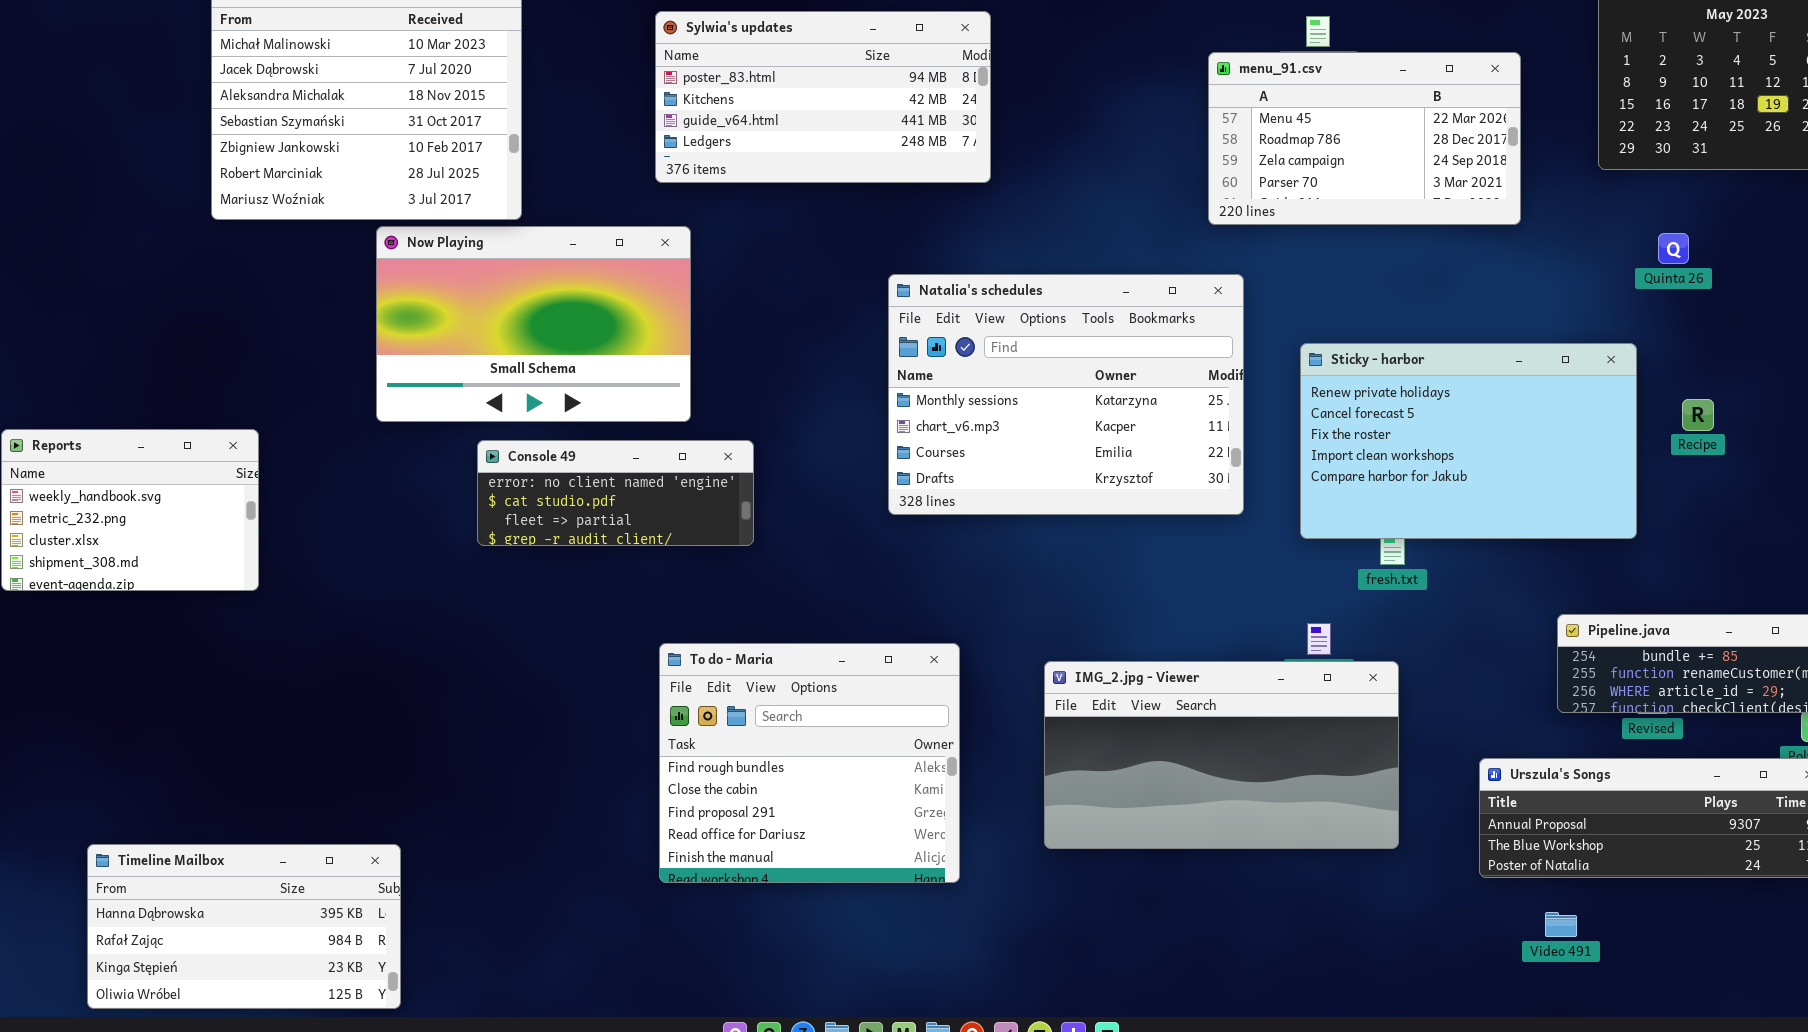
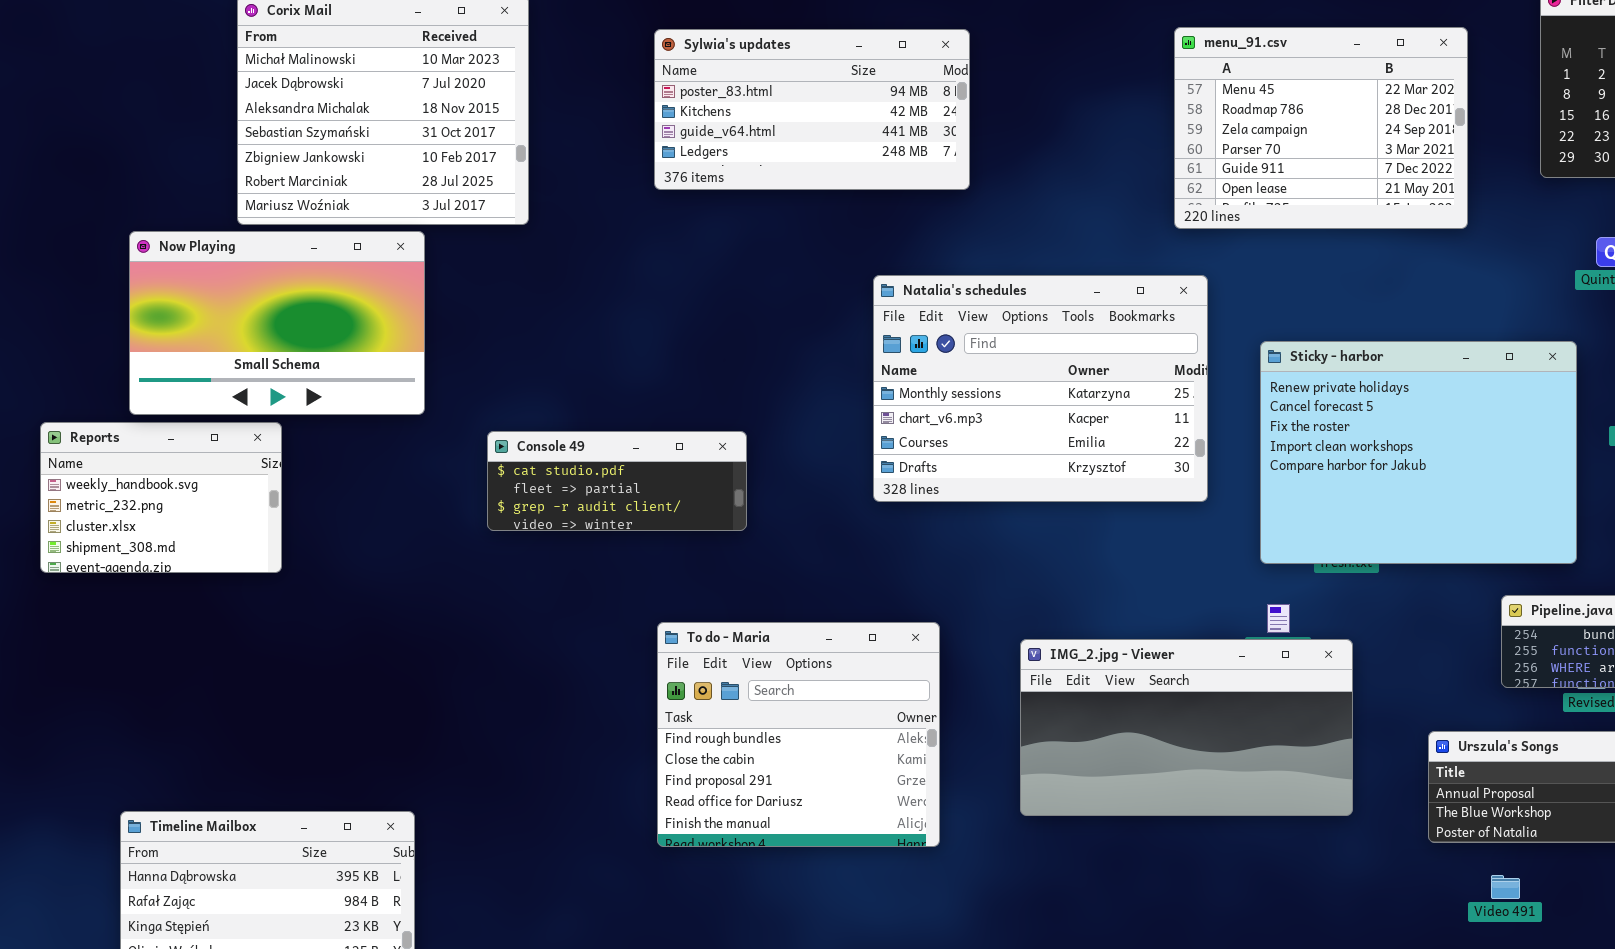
menu_91.csv: [1208,52,1521,225] -> [1174,27,1468,229], resized
Now Playing: [376,226,691,422] -> [129,231,425,415], moved
Sticky - harbor: [1300,343,1637,539] -> [1260,341,1577,564], resized
Console 49: [477,440,754,546] -> [487,431,747,531], scrolled down 1 row

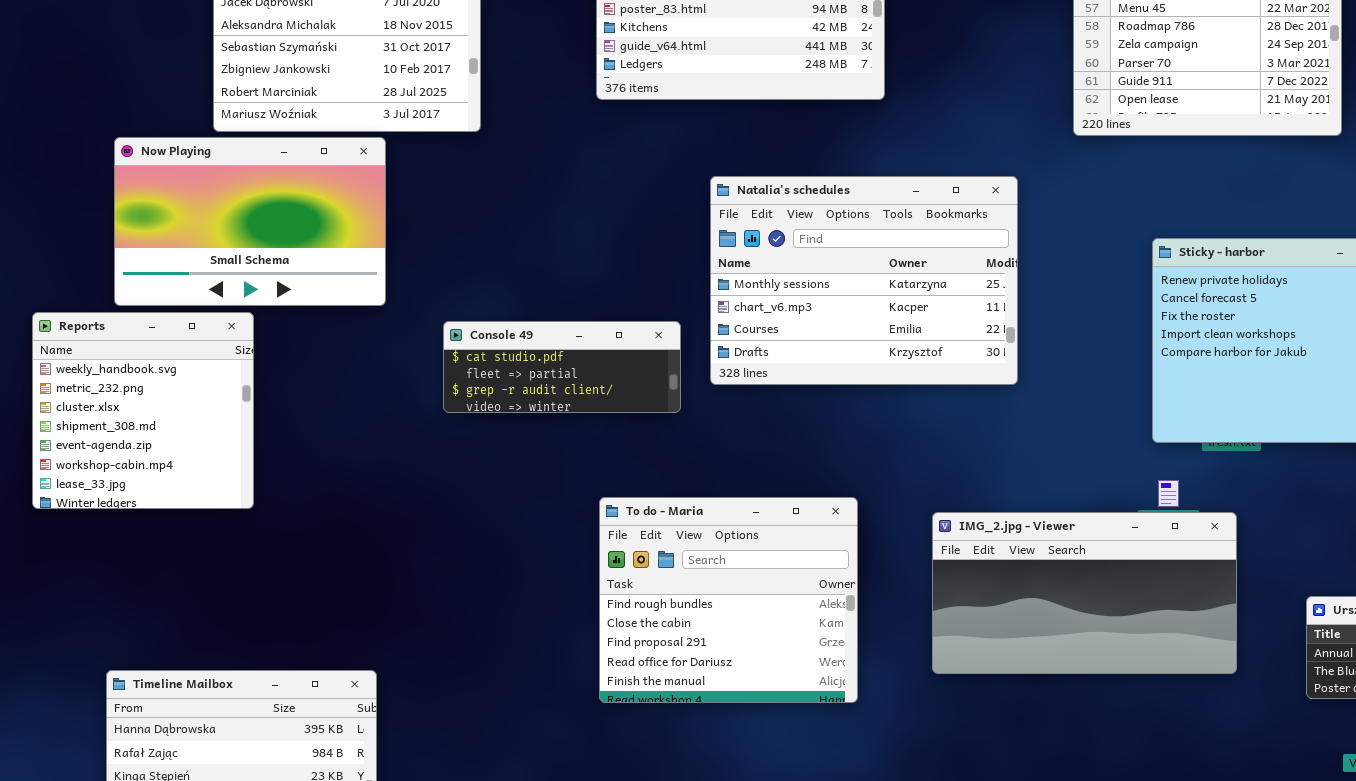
Natalia's schedules: [873,275,1208,502] -> [710,176,1018,385], moved
Reports: [40,422,282,573] -> [32,312,254,509], resized

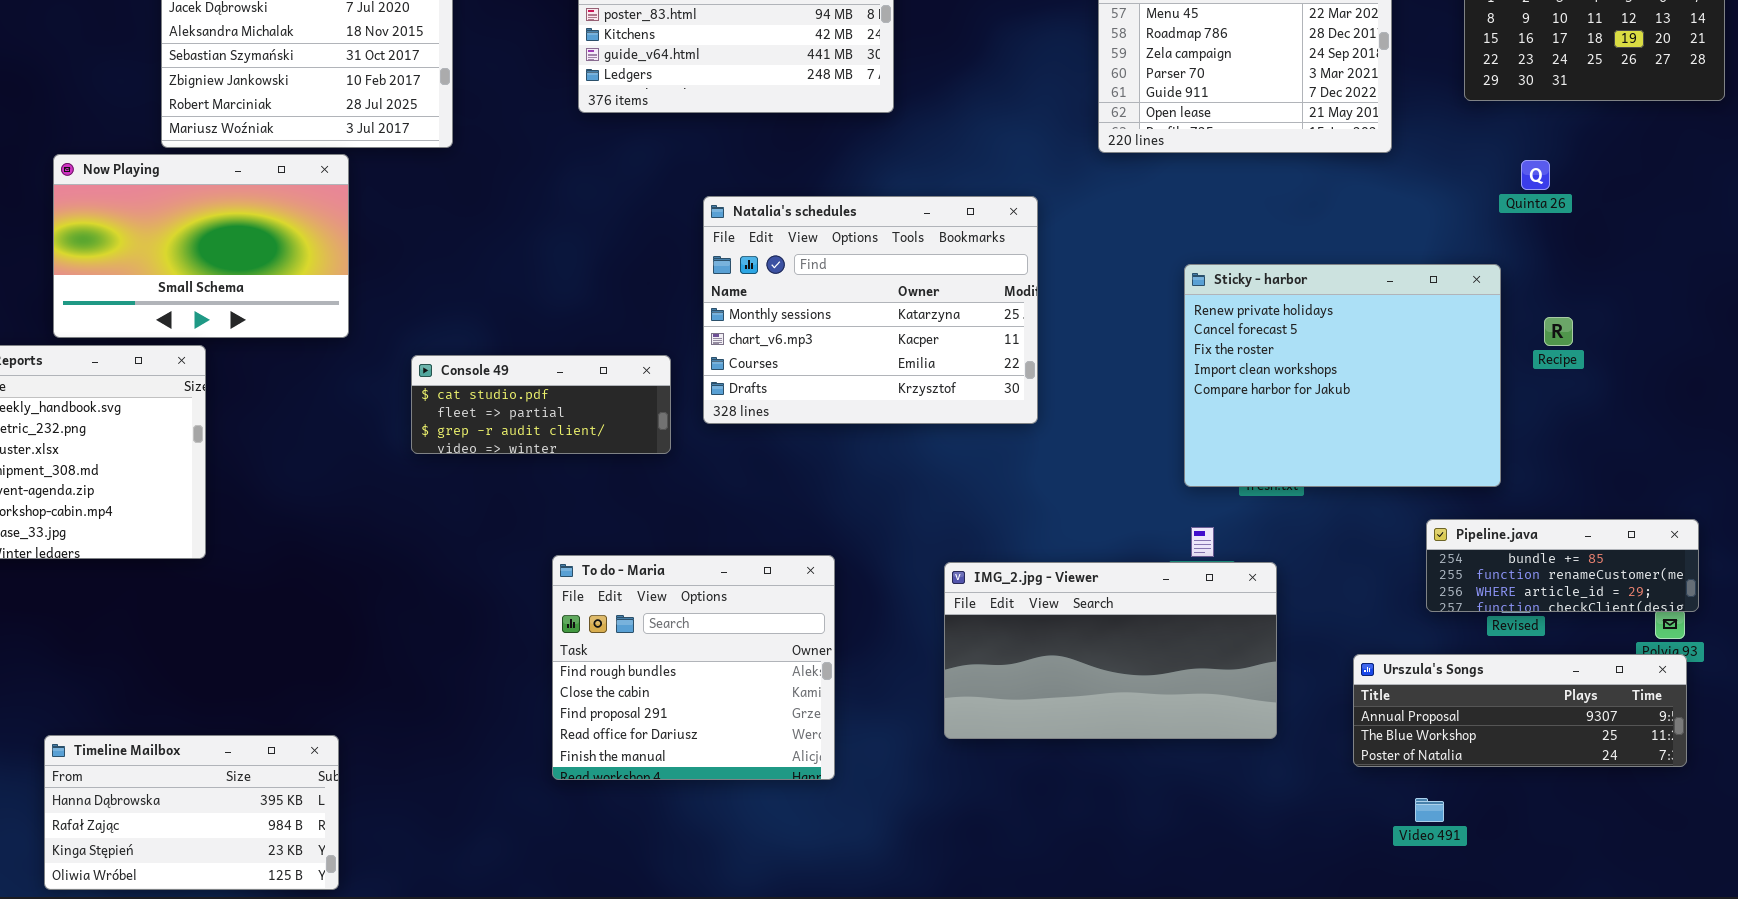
To do - Maria: [599,497,858,703] -> [552,555,835,780], moved

